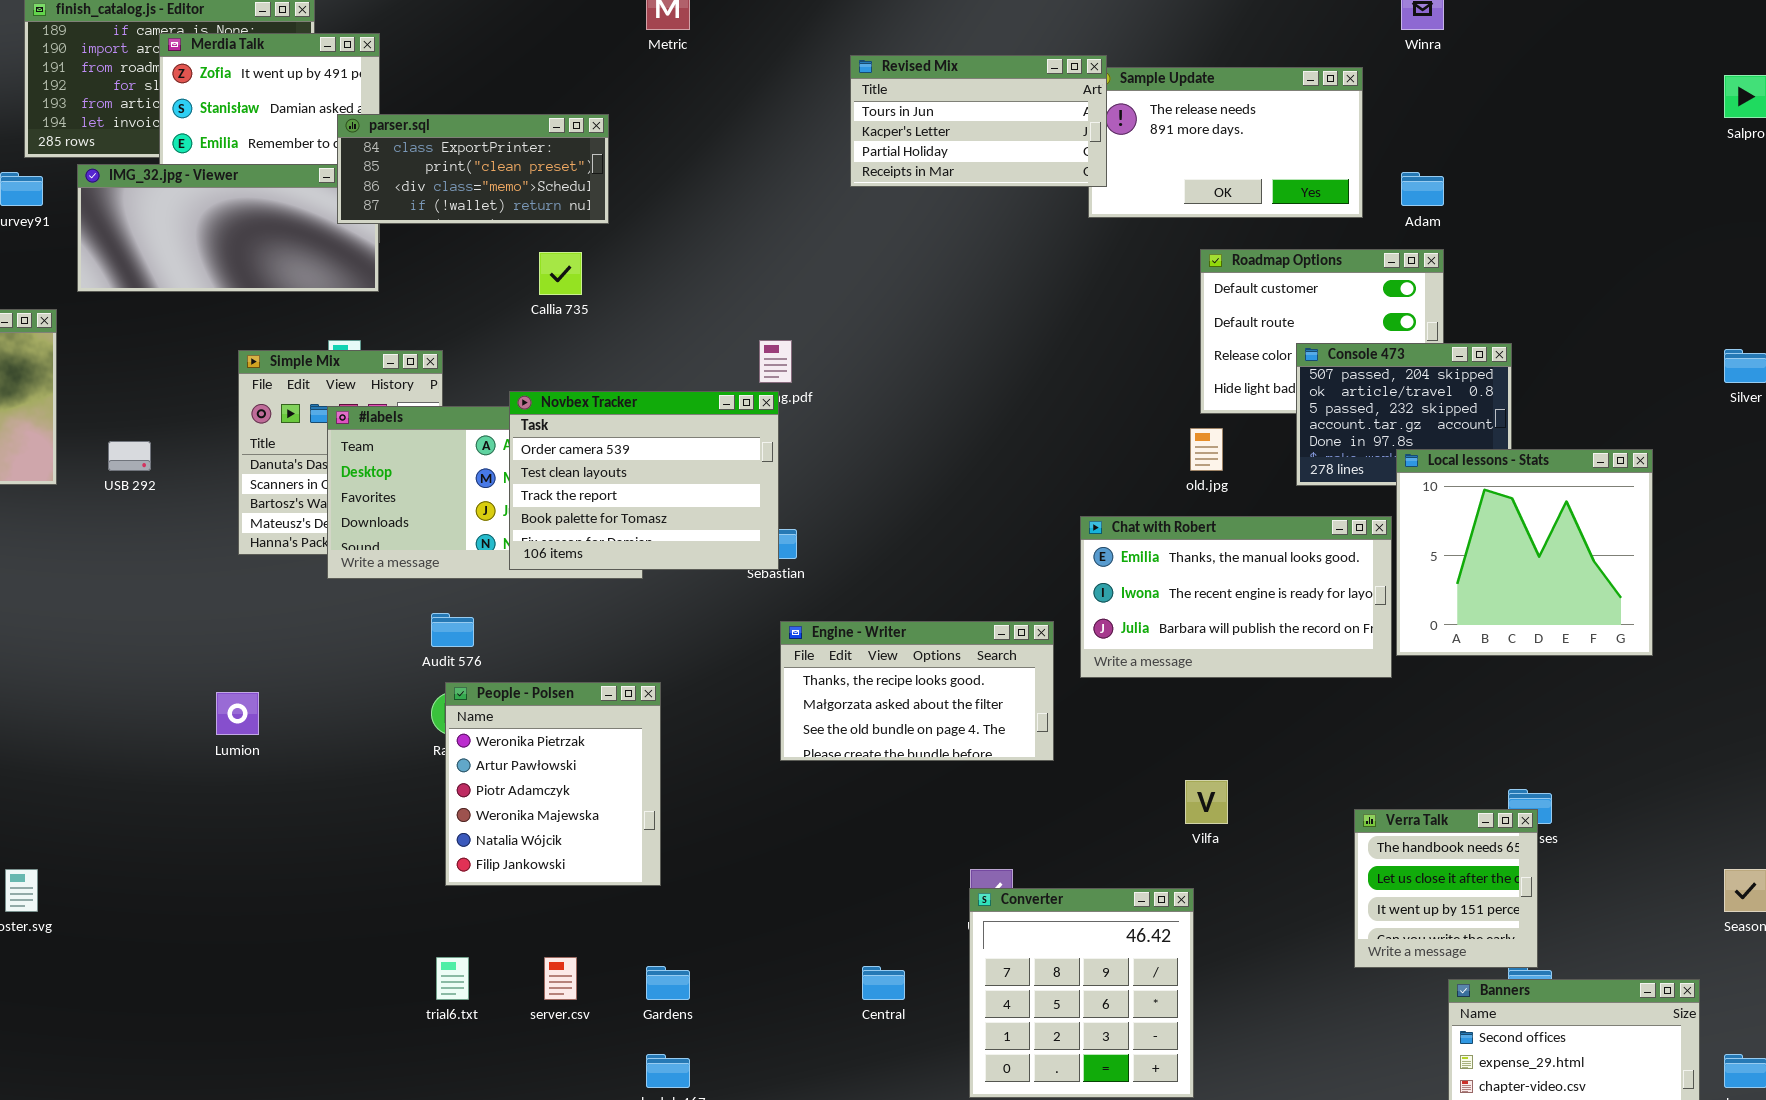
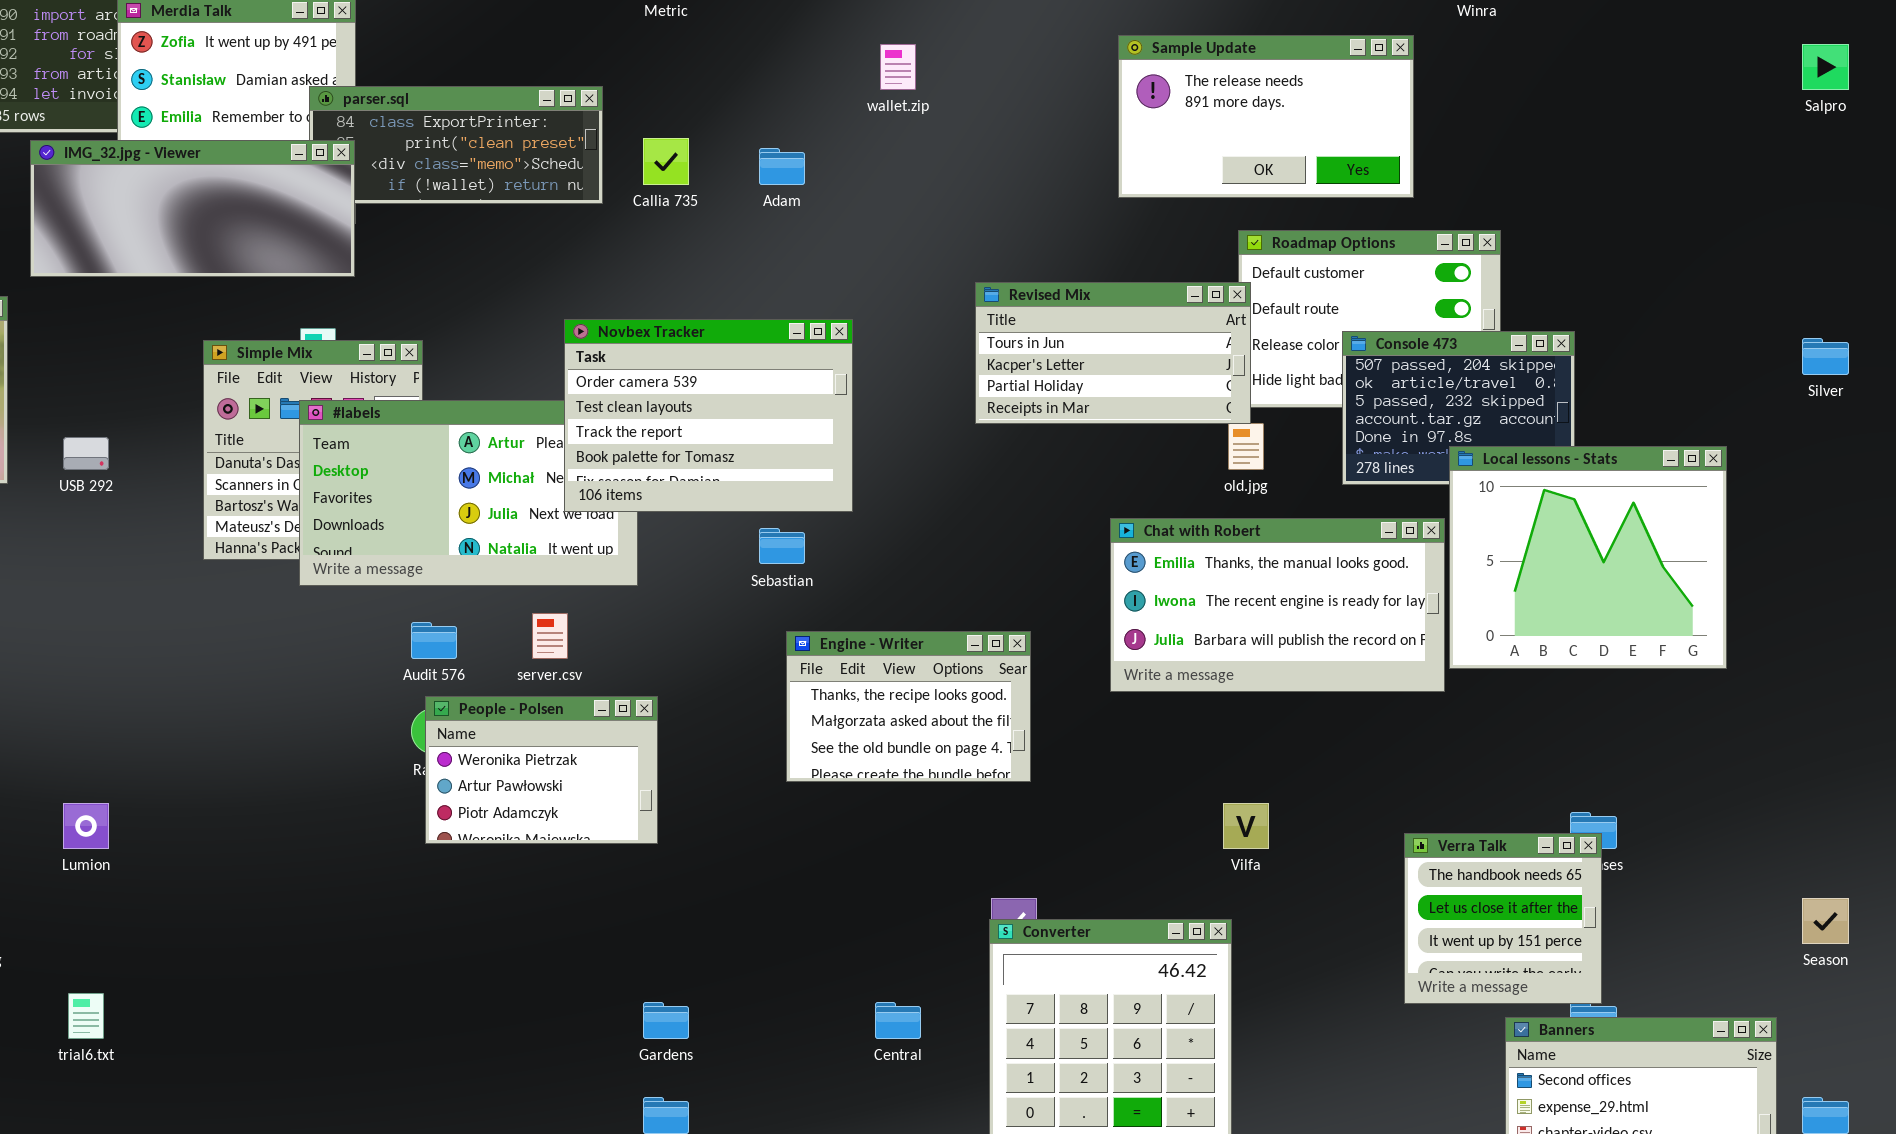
Revised Mix: [850,55,1107,187] -> [975,282,1251,424], moved
IMG_32.jpg - Viewer: [77,164,379,292] -> [30,140,355,277], raised
Adam: [1401,172,1444,206] -> [759,148,805,185], moved
Callia 735: [539,252,582,295] -> [643,138,689,185], moved
Novbex Tracker: [509,391,779,570] -> [564,319,853,512], moved
Engine - Writer: [780,621,1054,761] -> [786,631,1031,782], resized
People - Polsen: [445,682,661,886] -> [425,696,658,844], resized
Lumion: [216,692,259,735] -> [63,803,109,849], moved
trial6.txt: [436,957,469,1000] -> [68,993,104,1039], moved
server.csv: [544,957,577,1000] -> [532,613,568,659], moved

